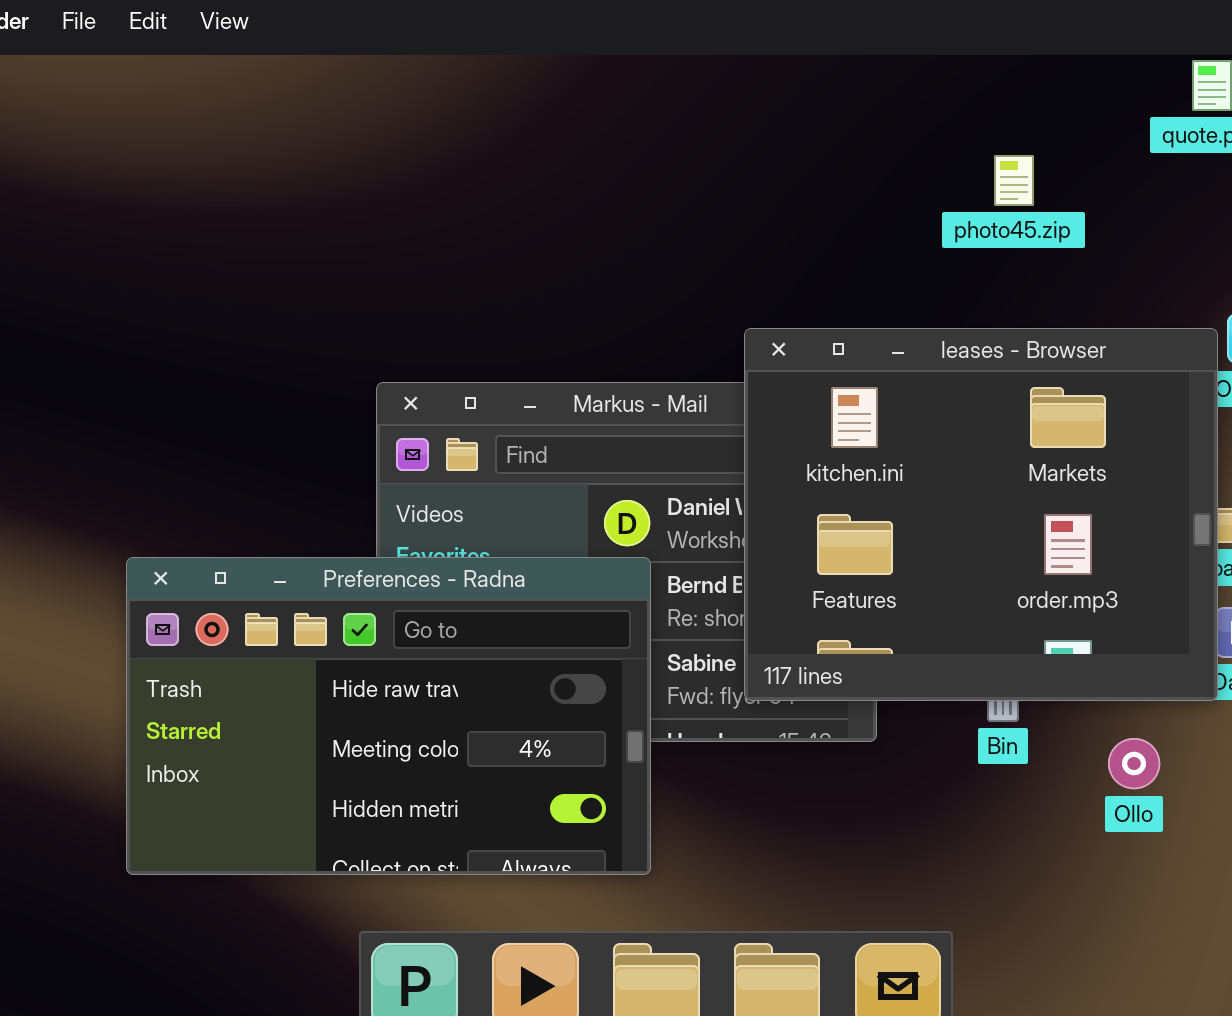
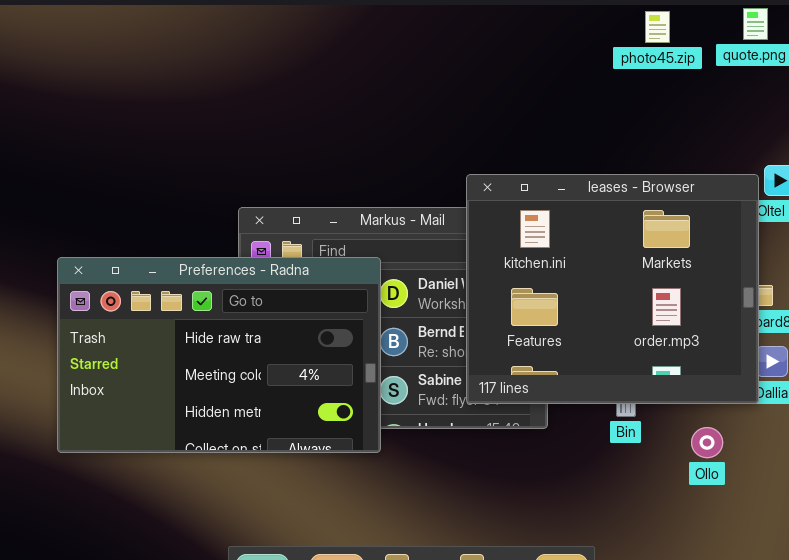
photo45.zip: [994,155,1034,206] -> [645,11,670,43], moved
Preferences - Radna: [126,557,651,875] -> [57,257,381,453], moved

